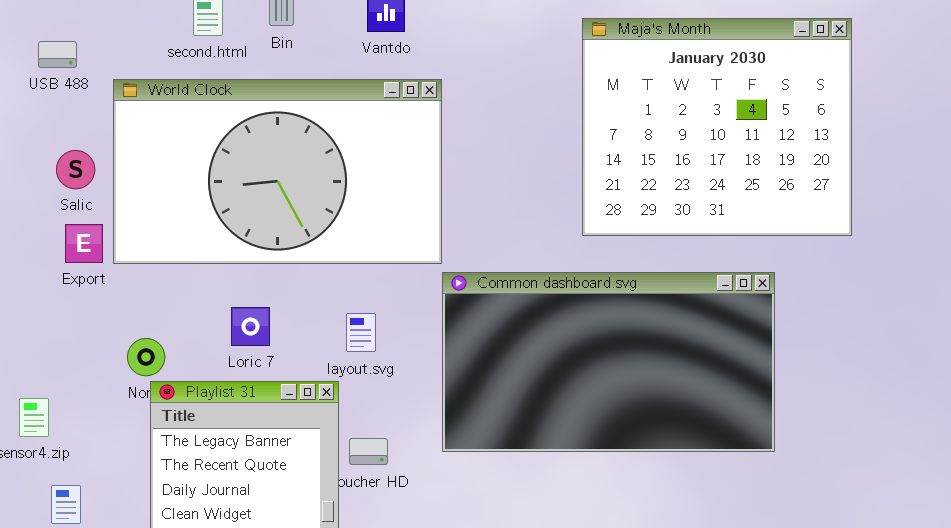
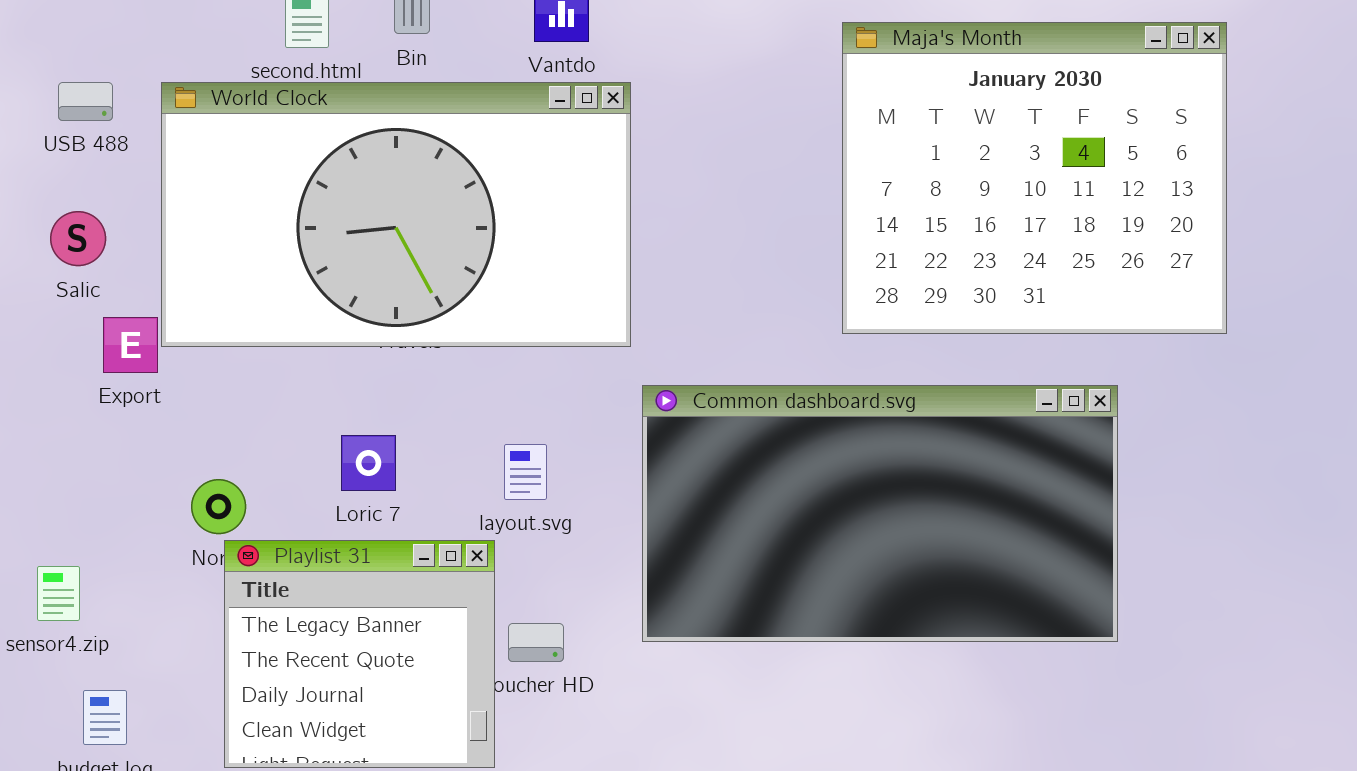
USB 488: [38,41,77,68] -> [58,82,113,121], moved
World Clock: [113,79,442,264] -> [161,82,631,347], moved
Salic: [56,150,95,189] -> [50,211,106,266], moved

